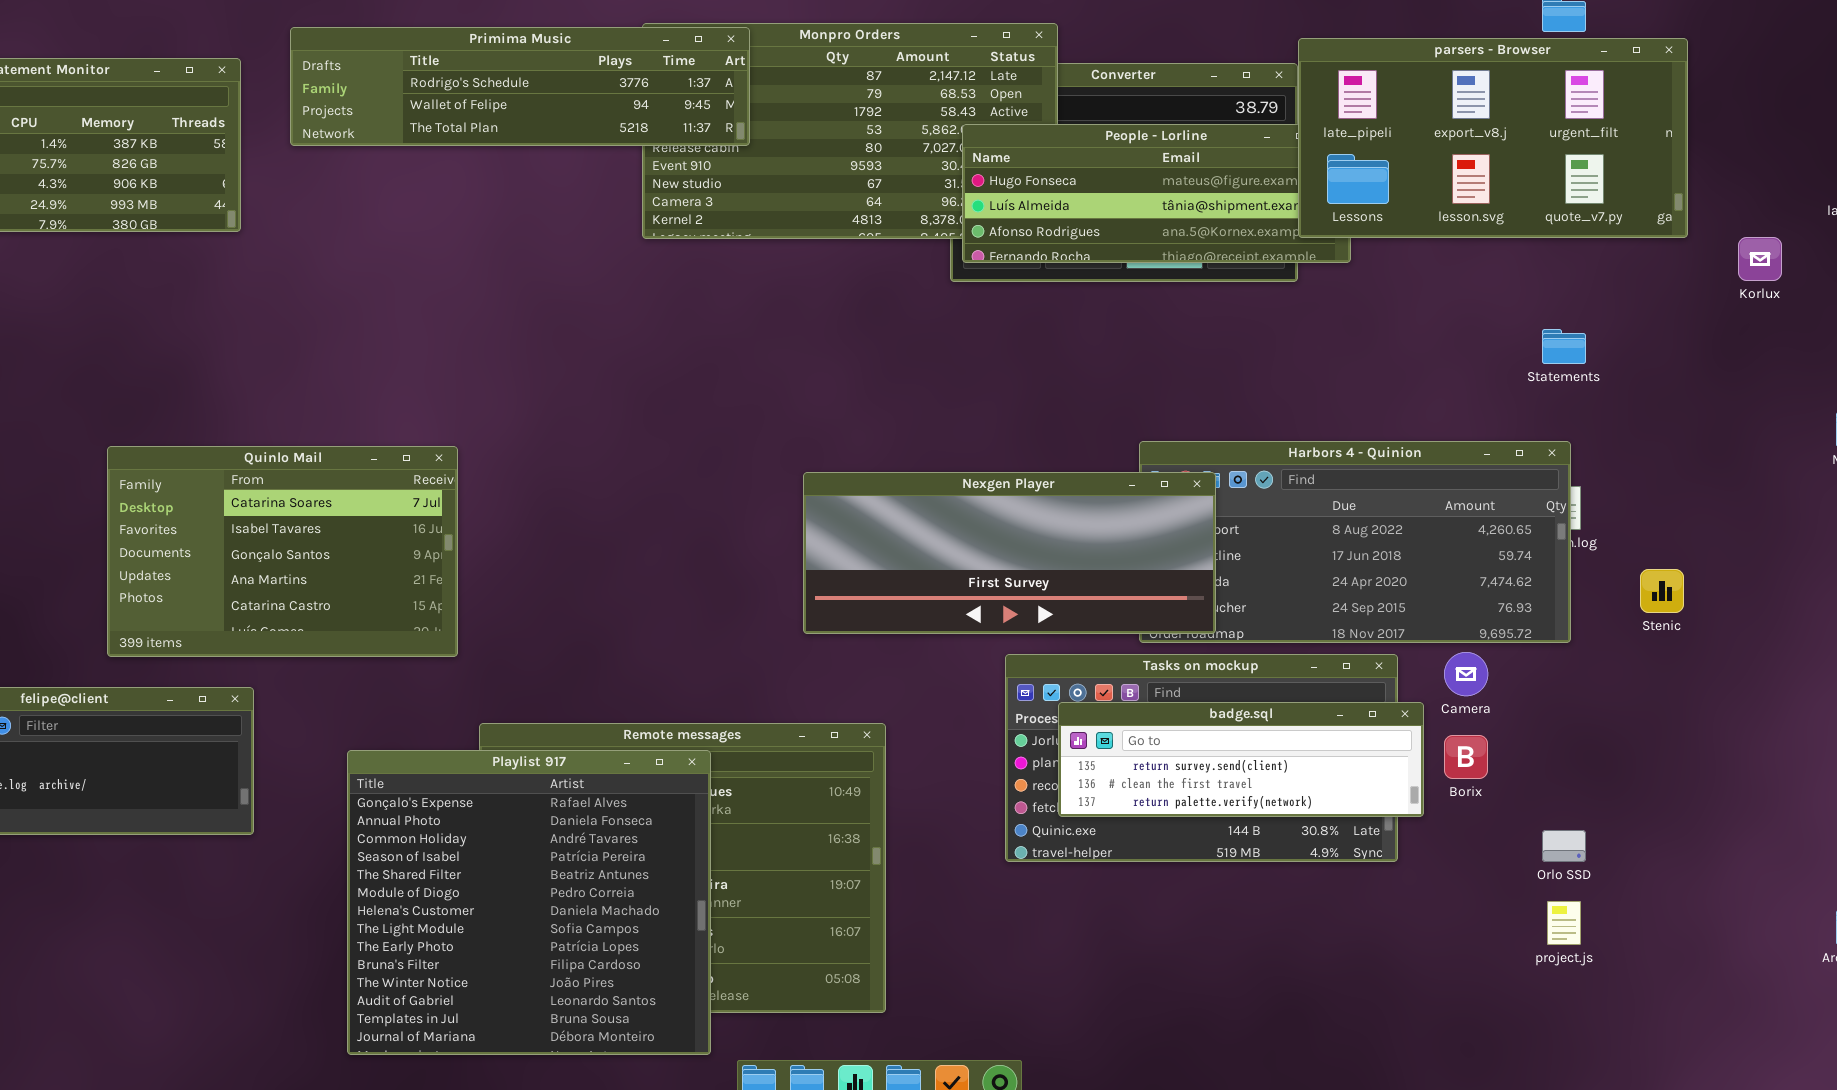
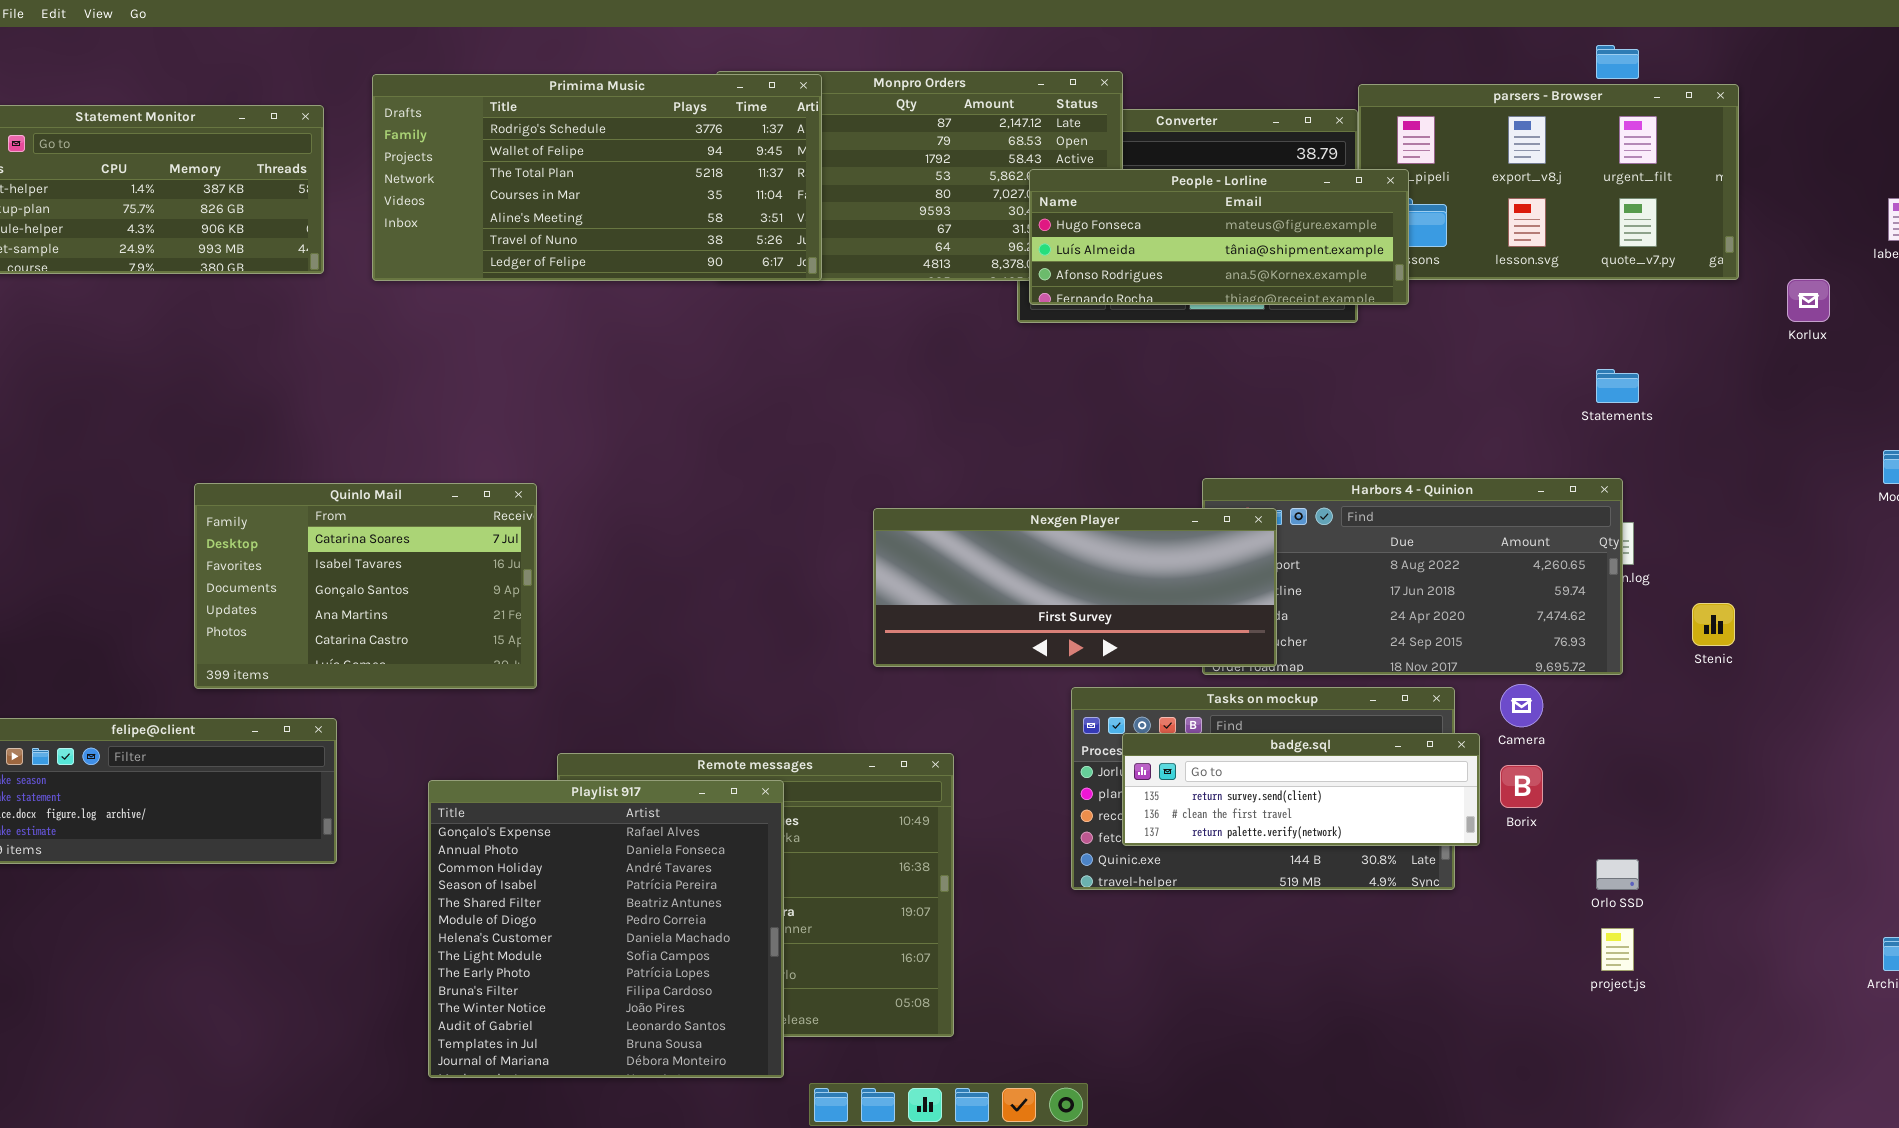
Primima Music: [290,27,750,146] -> [372,74,822,281], resized
People - Lorline: [962,124,1351,263] -> [1029,169,1409,305], raised

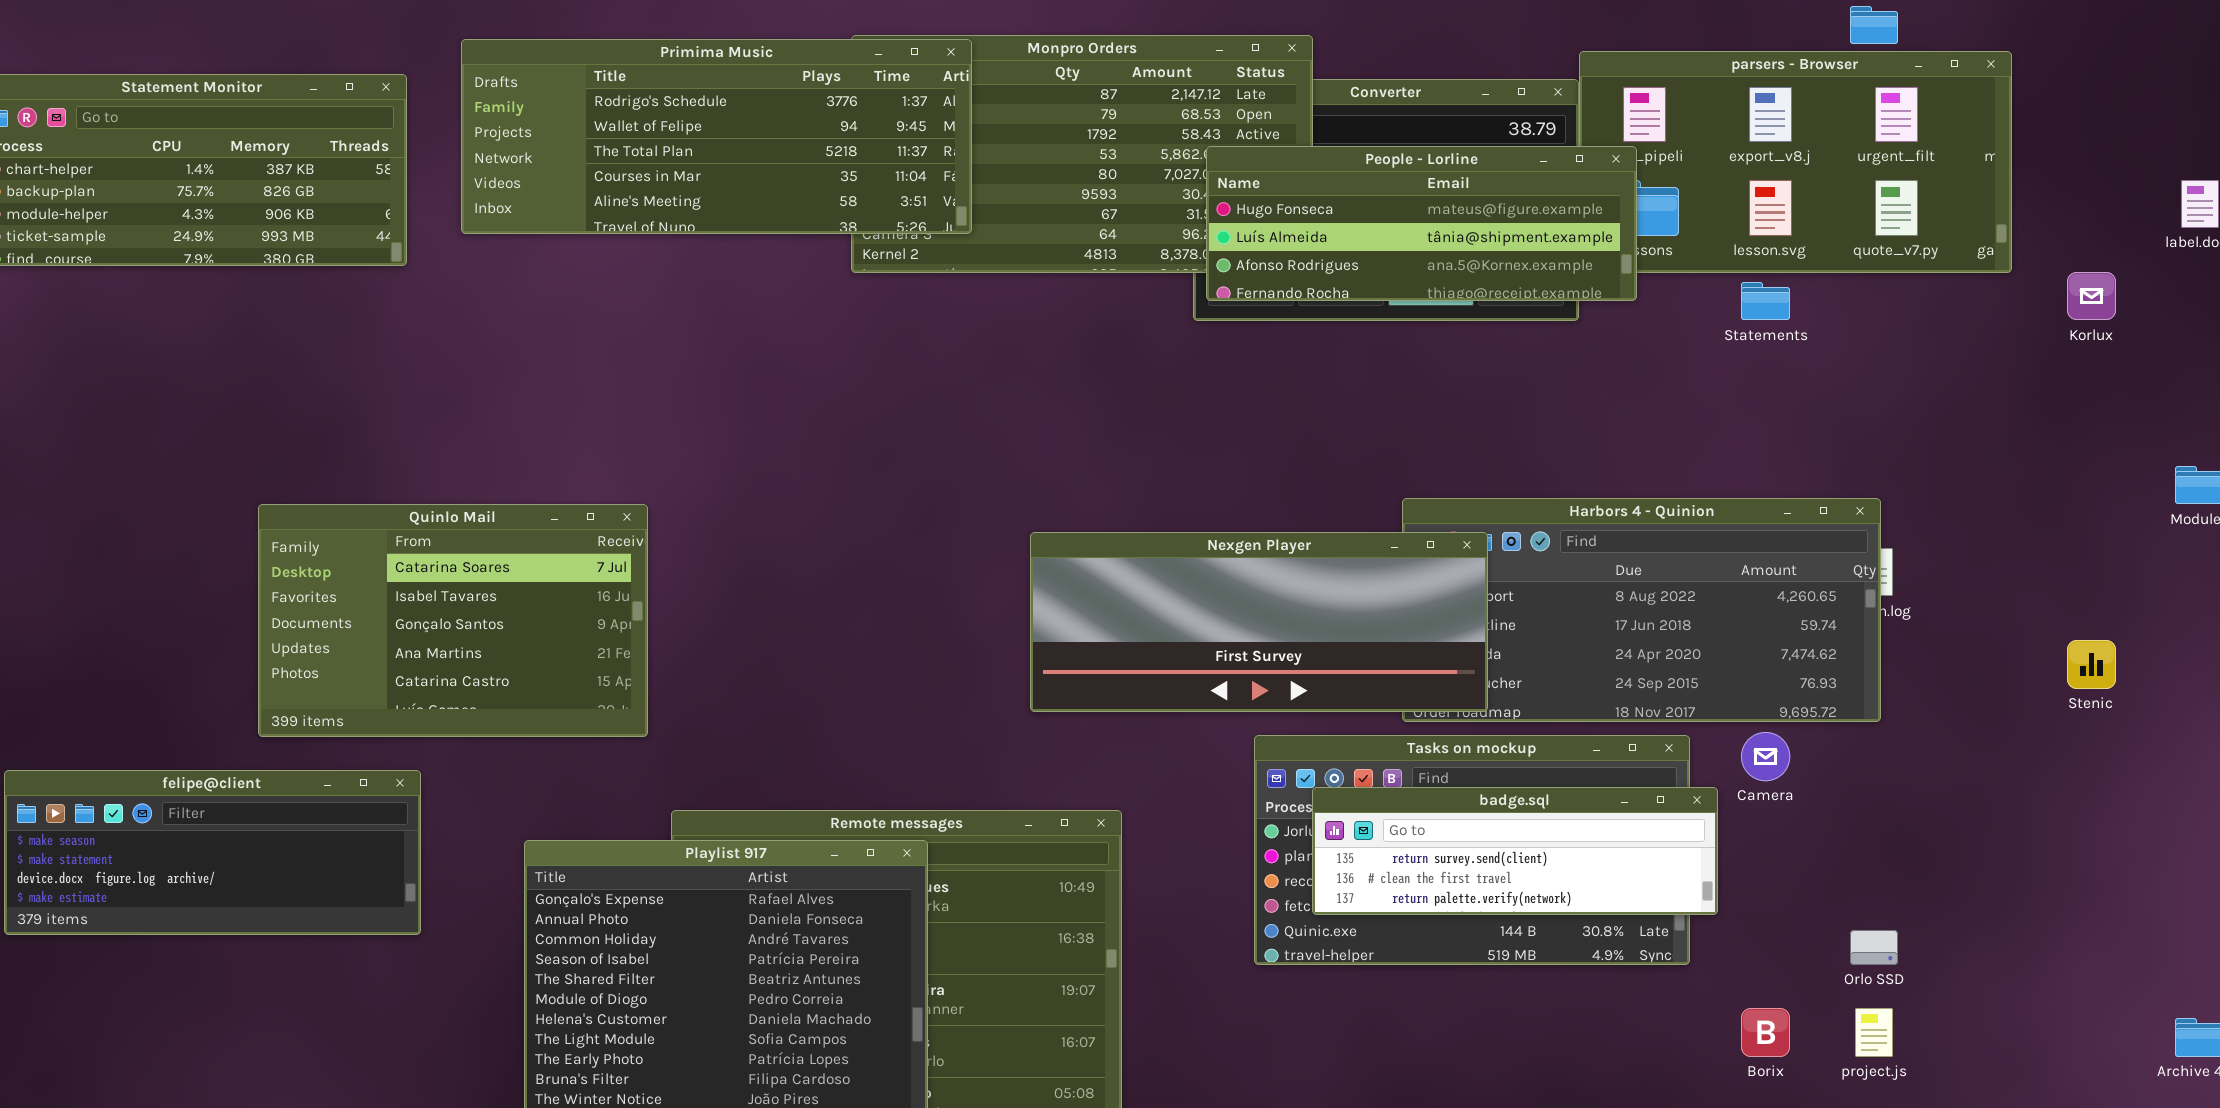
Primima Music: [372,74,822,281] -> [461,39,972,234], resized
Statements: [1596,369,1639,403] -> [1741,282,1790,320], moved
Stenic: [1692,603,1735,646] -> [2067,640,2116,689], moved
Borix: [1500,765,1543,808] -> [1741,1008,1790,1057], moved

